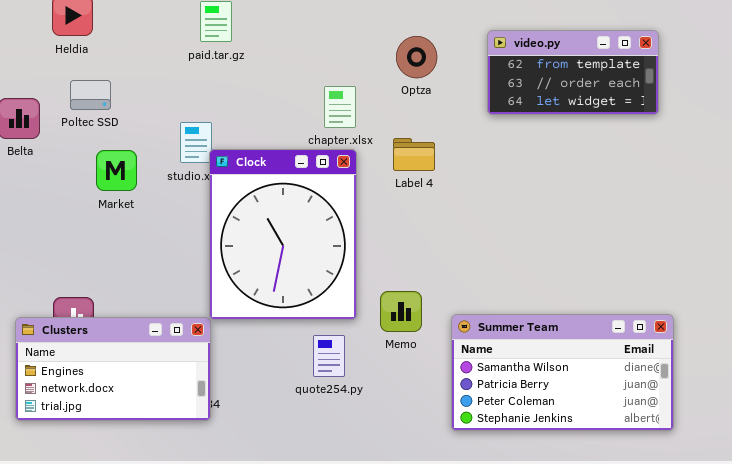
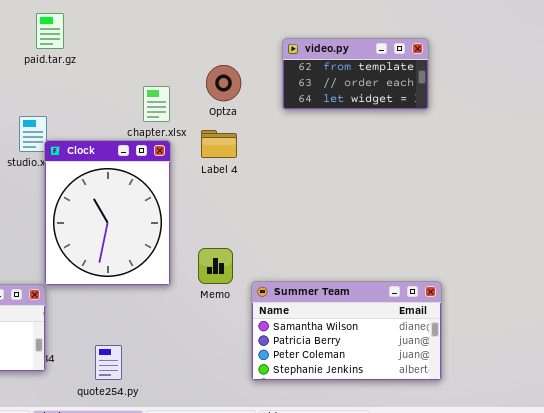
Optza: [396,36,437,78] -> [206,65,241,101], moved
Memo: [380,291,422,332] -> [198,248,233,284], moved
quote254.py: [313,335,345,377] -> [95,345,122,380], moved

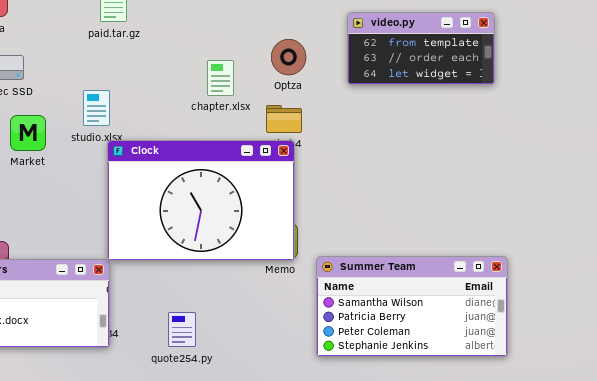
Clock: [44,140,171,286] -> [107,140,295,261], resized
quote254.py: [95,345,122,380] -> [168,312,196,347], moved

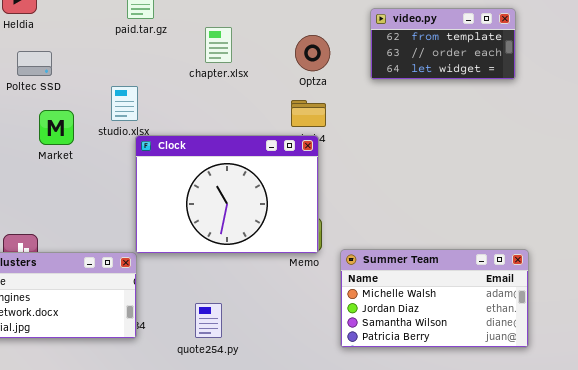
chapter.xlsx: [207,60,234,96] -> [205,27,232,63], moved
Summer Team: [316,256,508,357] -> [340,249,529,348], scrolled up 2 rows

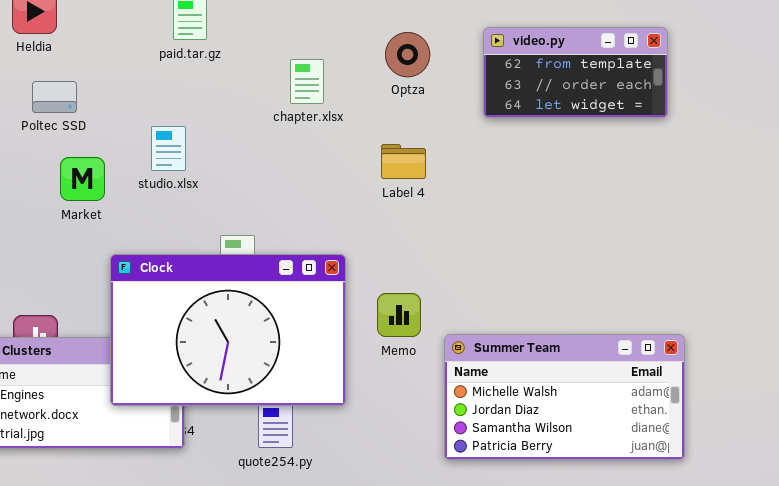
chapter.xlsx: [205,27,232,63] -> [290,59,324,104], moved
Optza: [295,35,330,71] -> [385,32,430,77], moved
Clock: [135,135,319,254] -> [110,254,346,406], moved

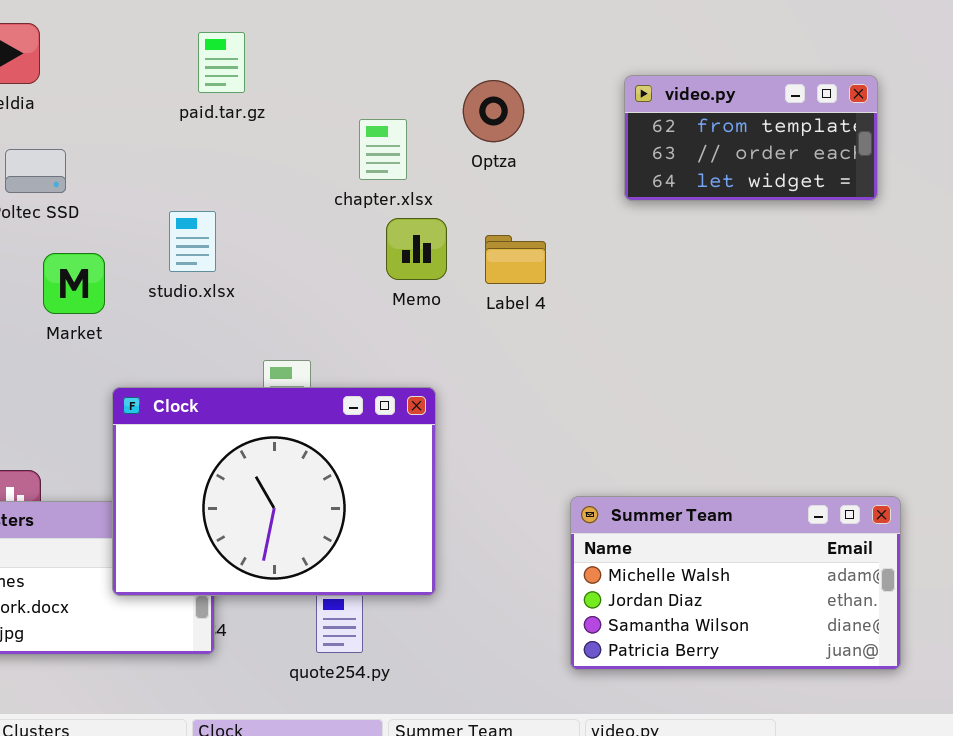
Optza: [385,32,430,77] -> [463,80,524,142], moved
Memo: [377,293,421,337] -> [386,218,447,280], moved

